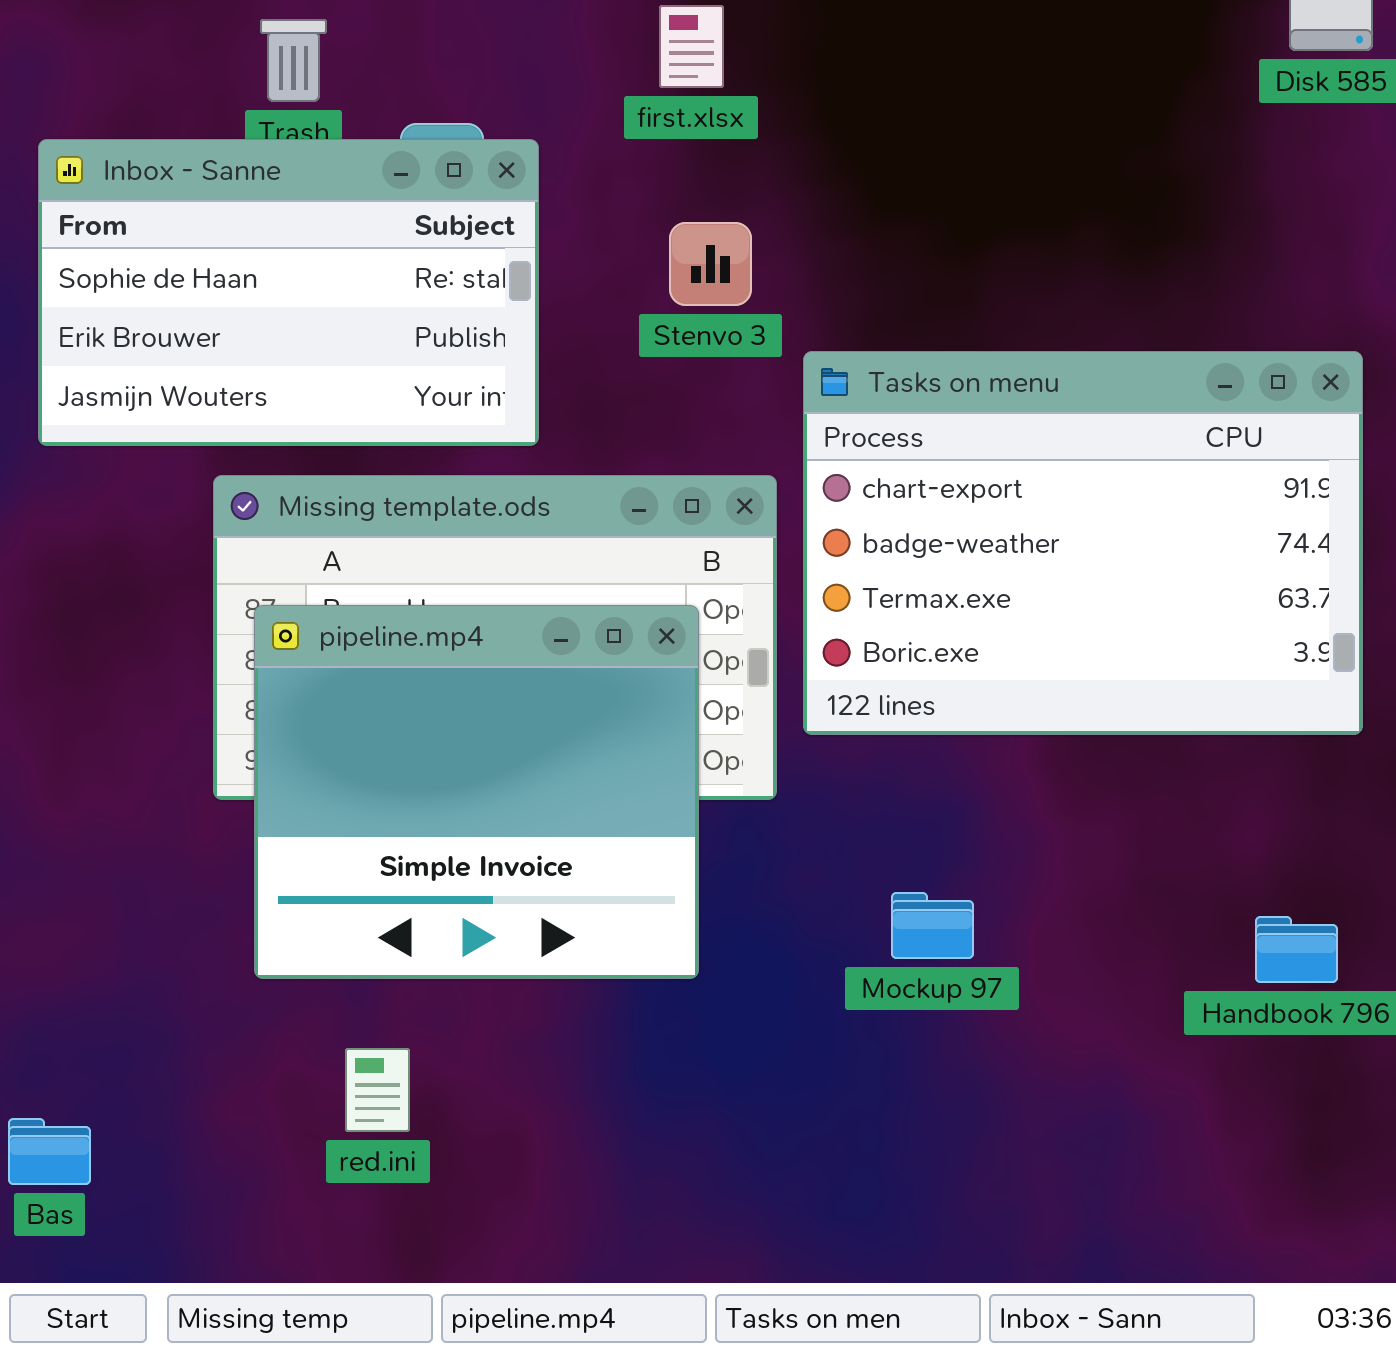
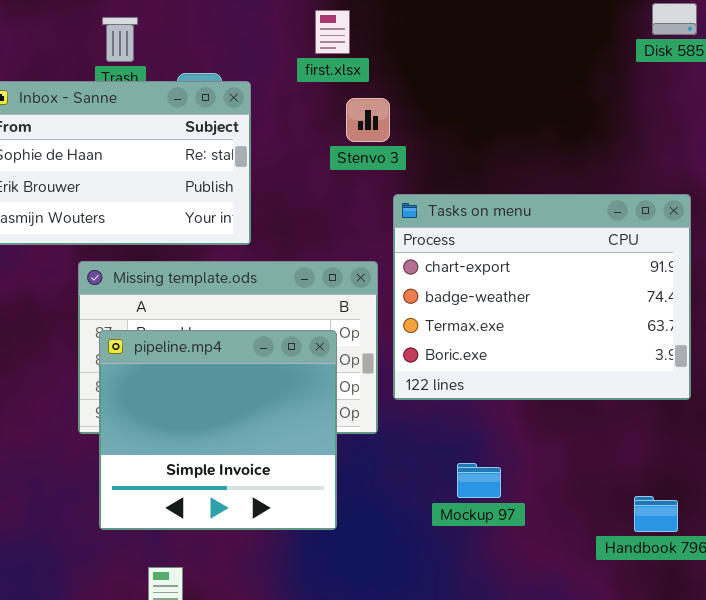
Stenvo 3: [669,222,752,306] -> [346,98,390,142], moved
Mockup 97: [891,892,974,959] -> [457,463,501,498], moved

